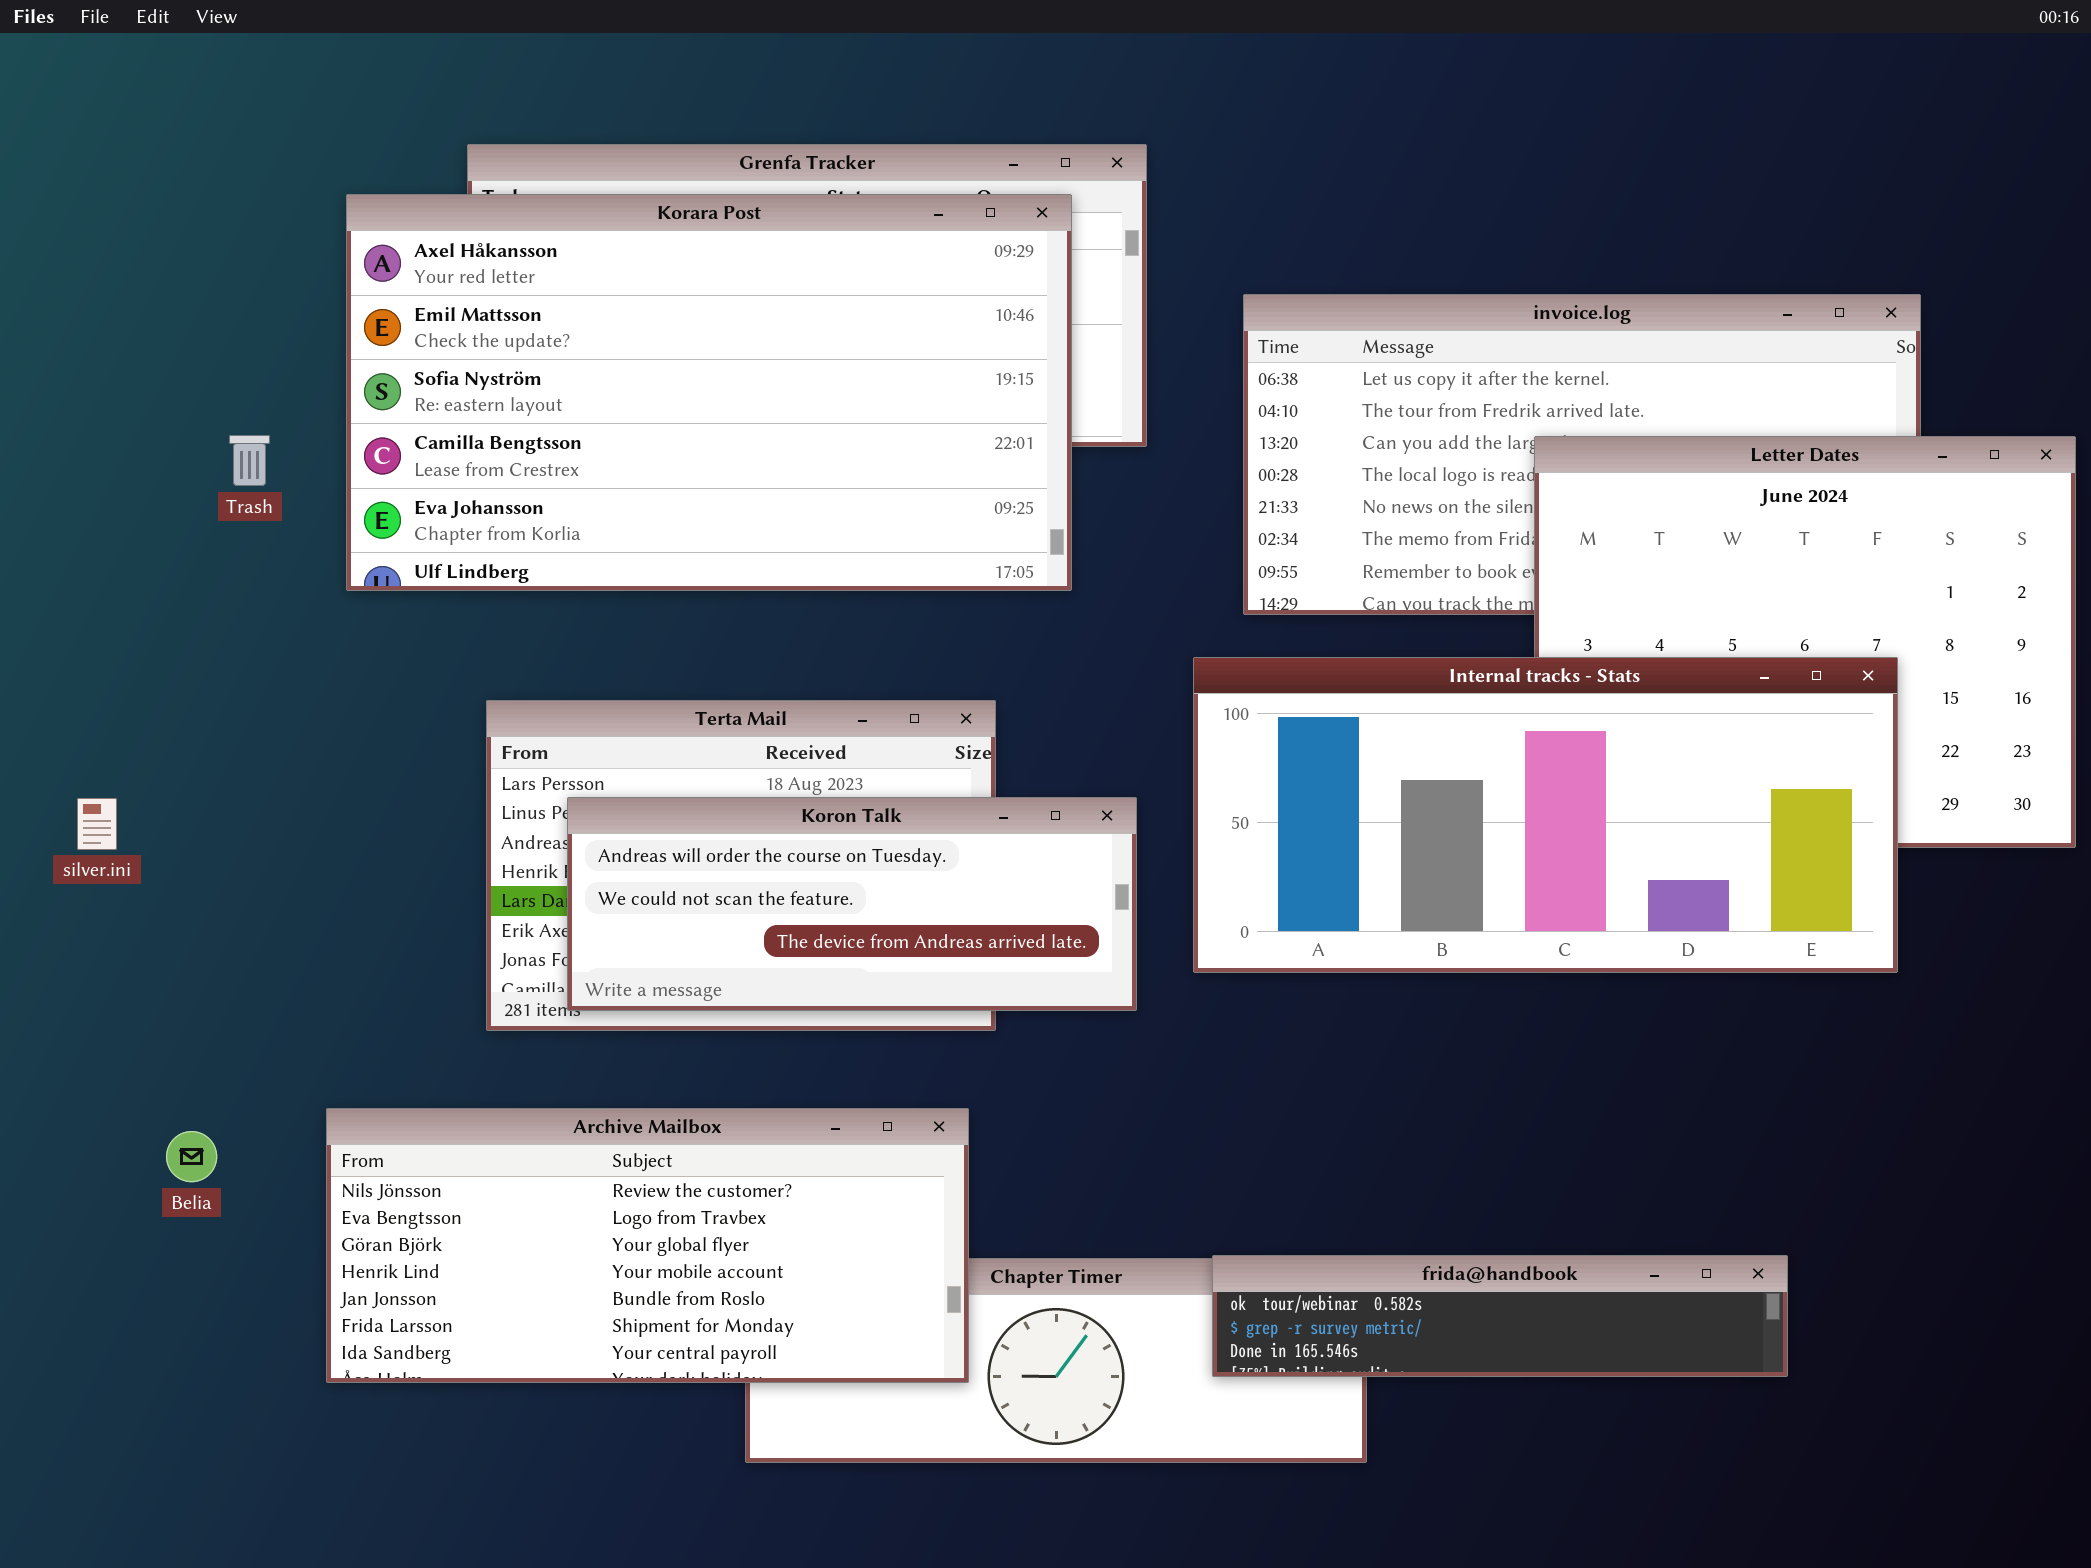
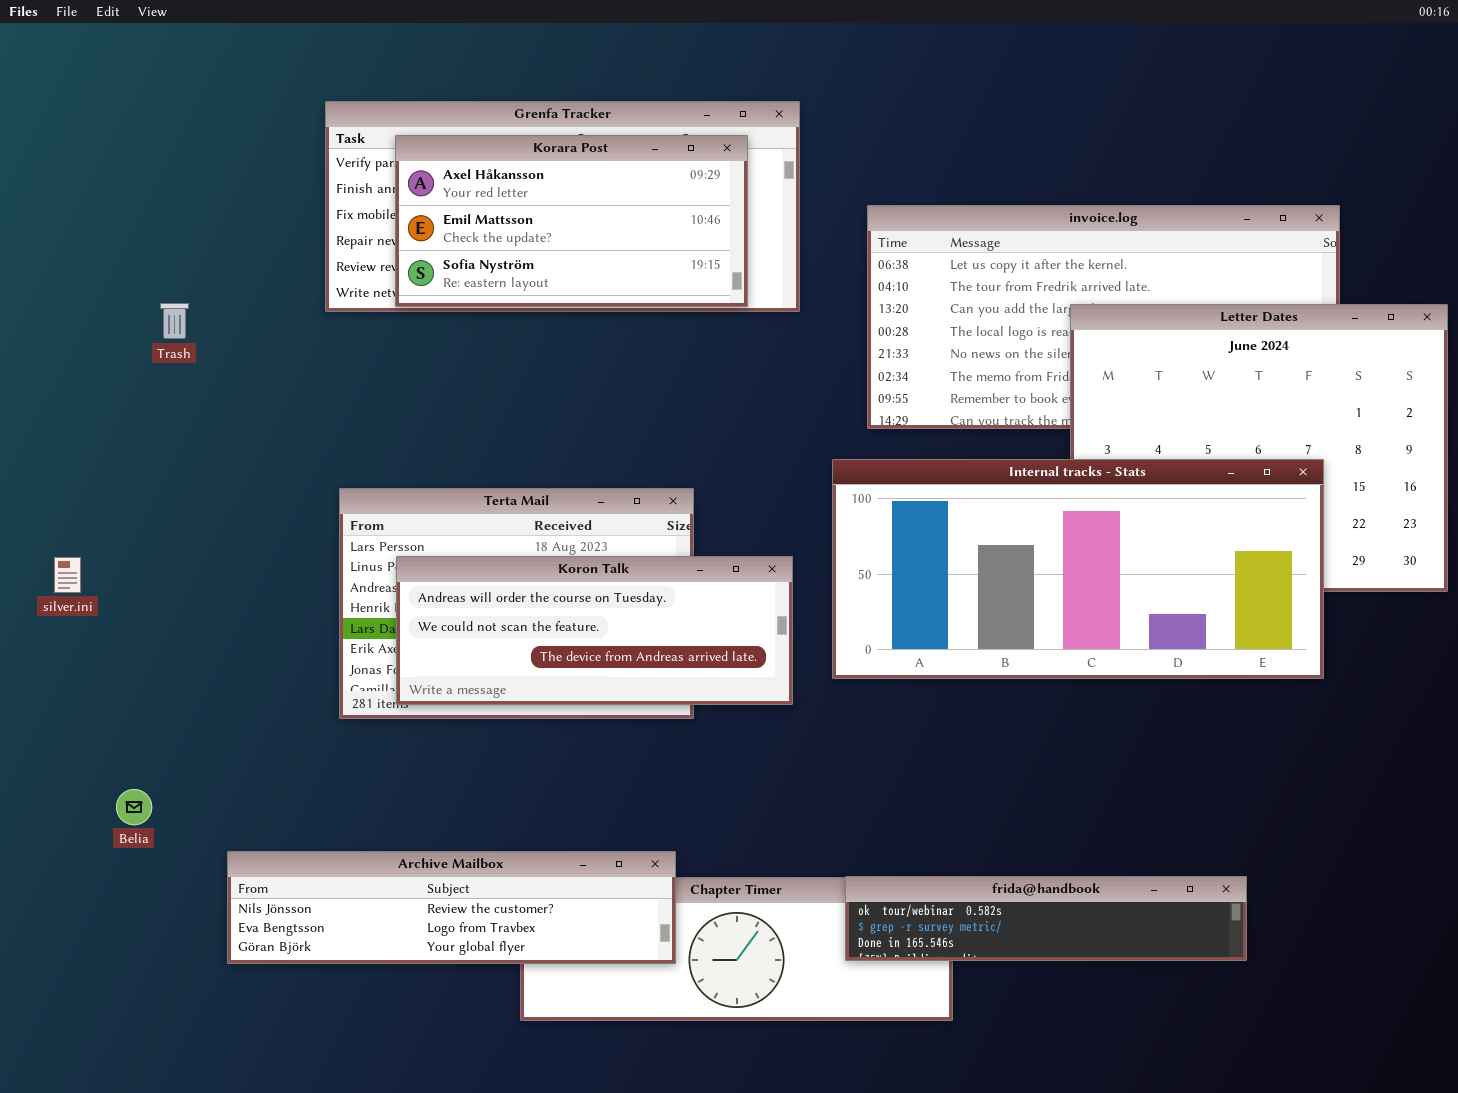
Korara Post: [346,194,1072,591] -> [395,135,748,307], resized
Archive Mailbox: [326,1108,969,1383] -> [227,851,676,964], resized

